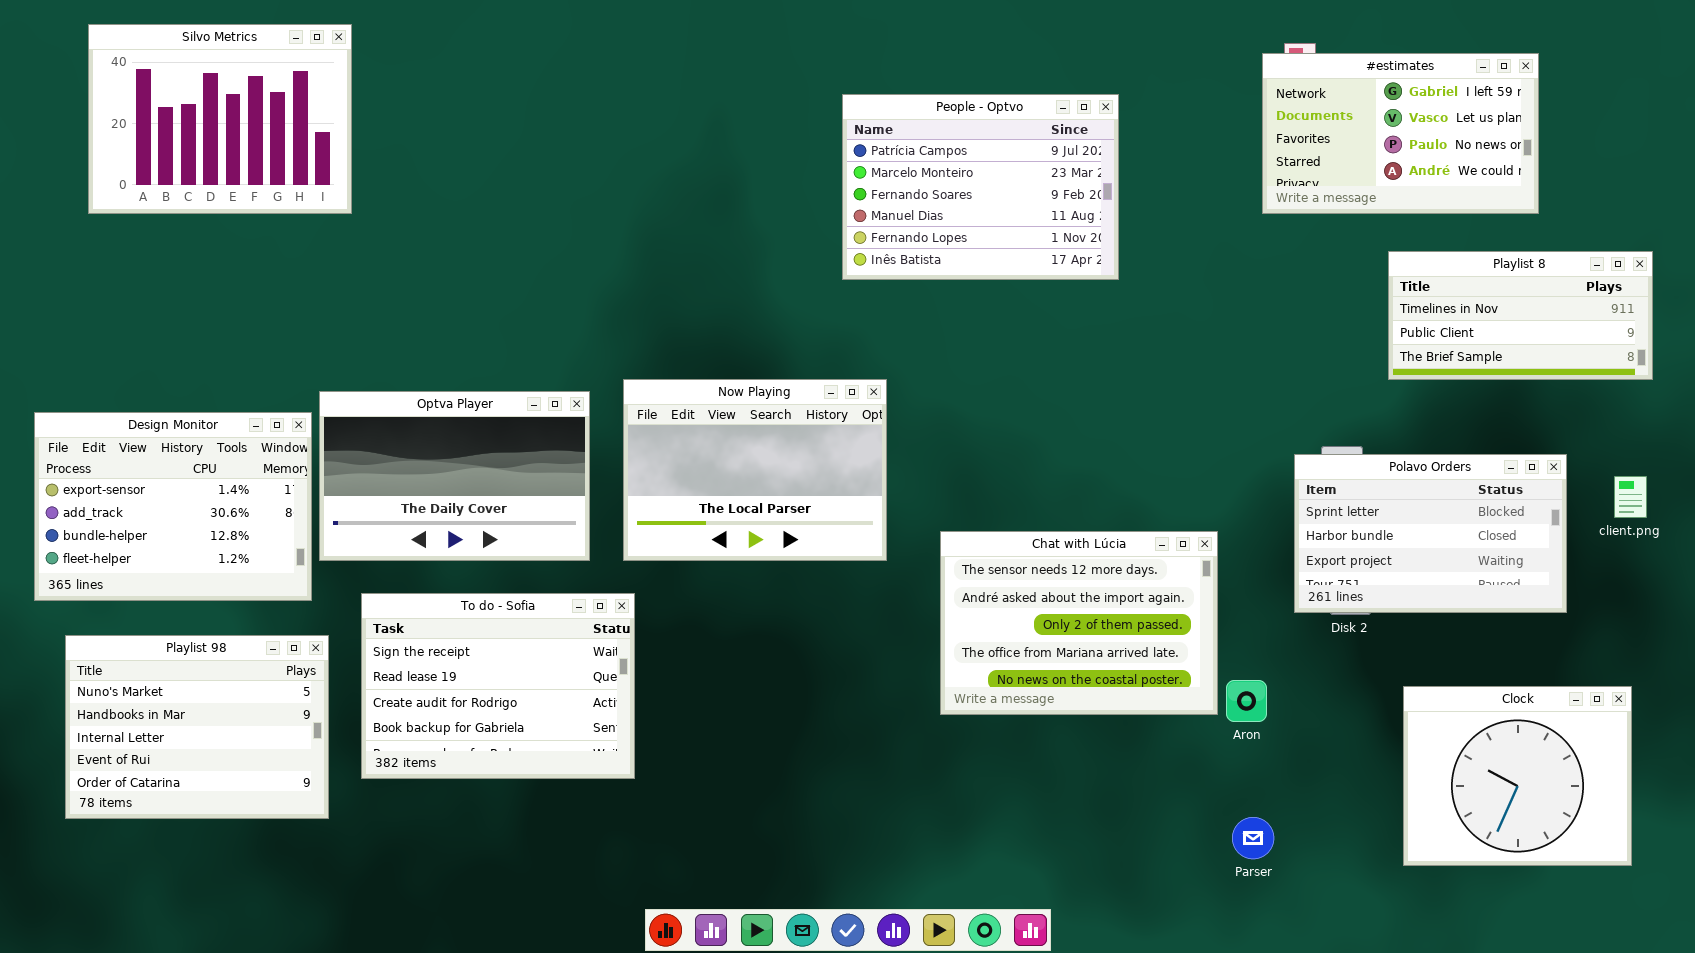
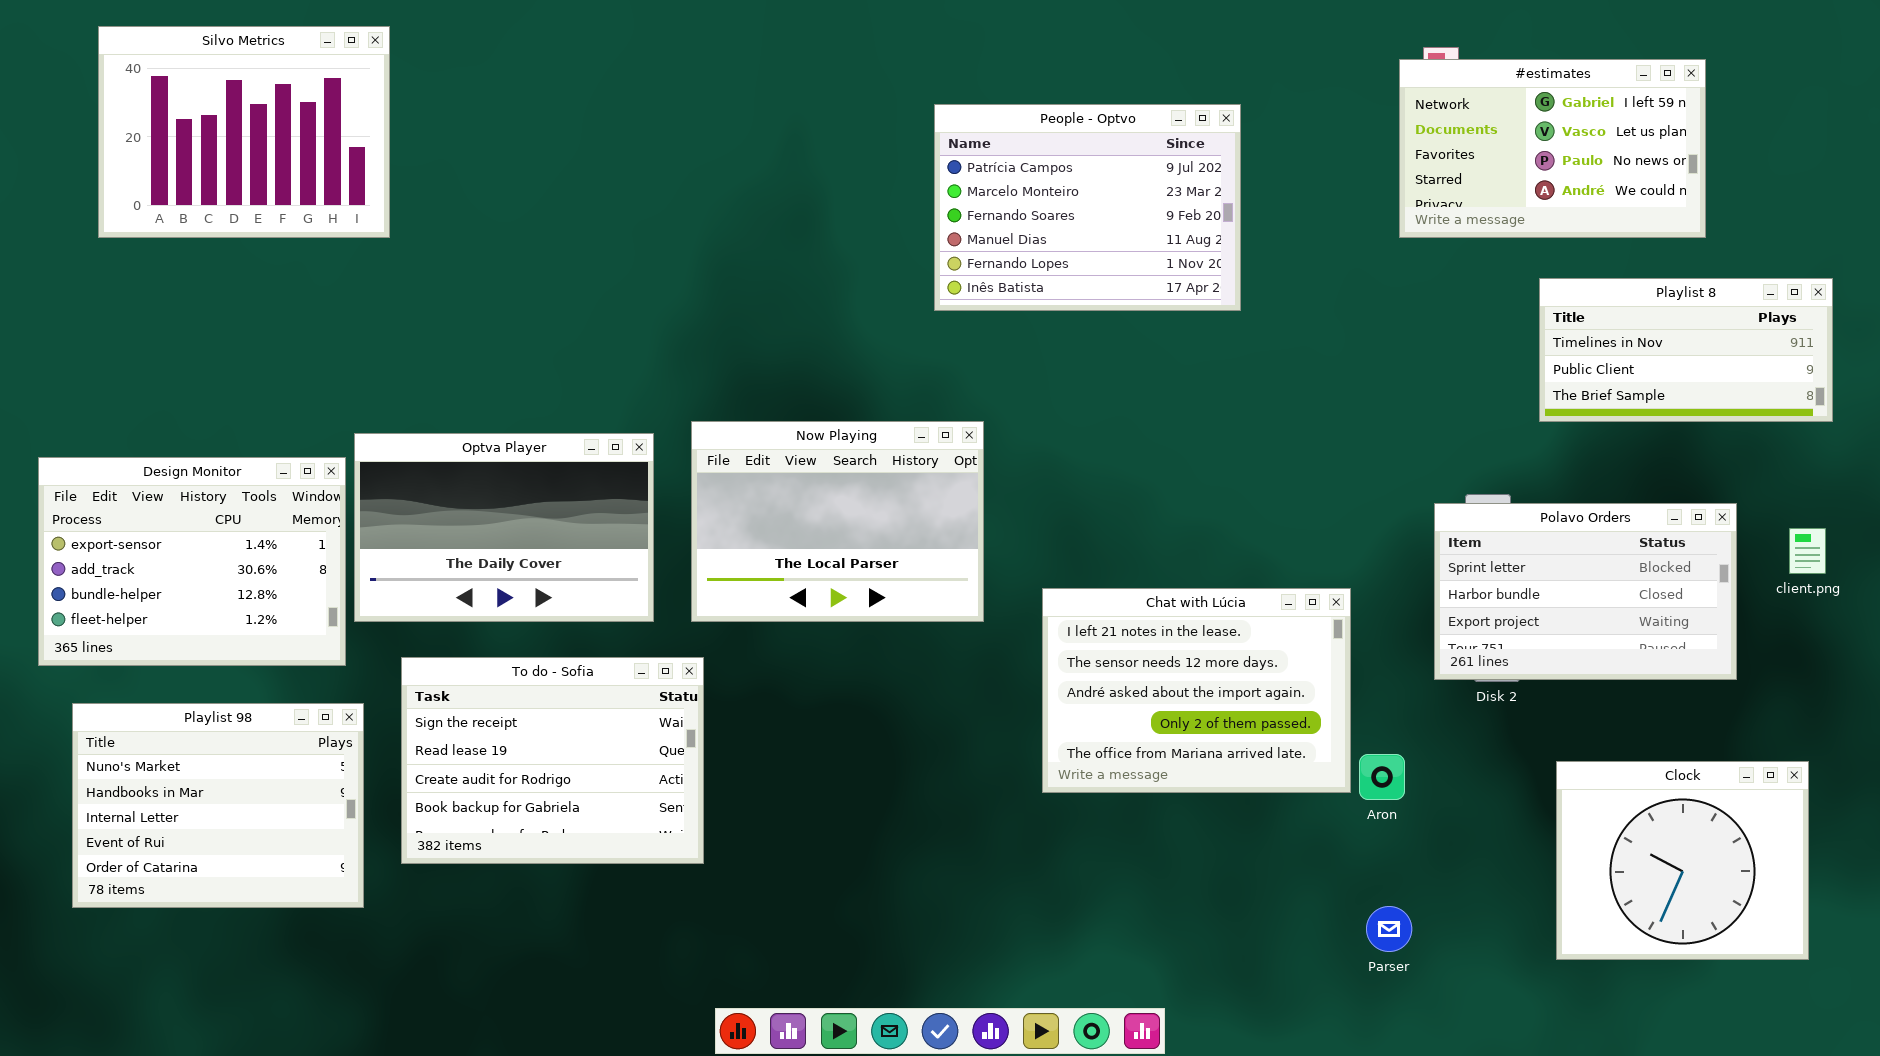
Chat with Lúcia: [940,531,1218,715] -> [1042,588,1351,793], scrolled up 1 row

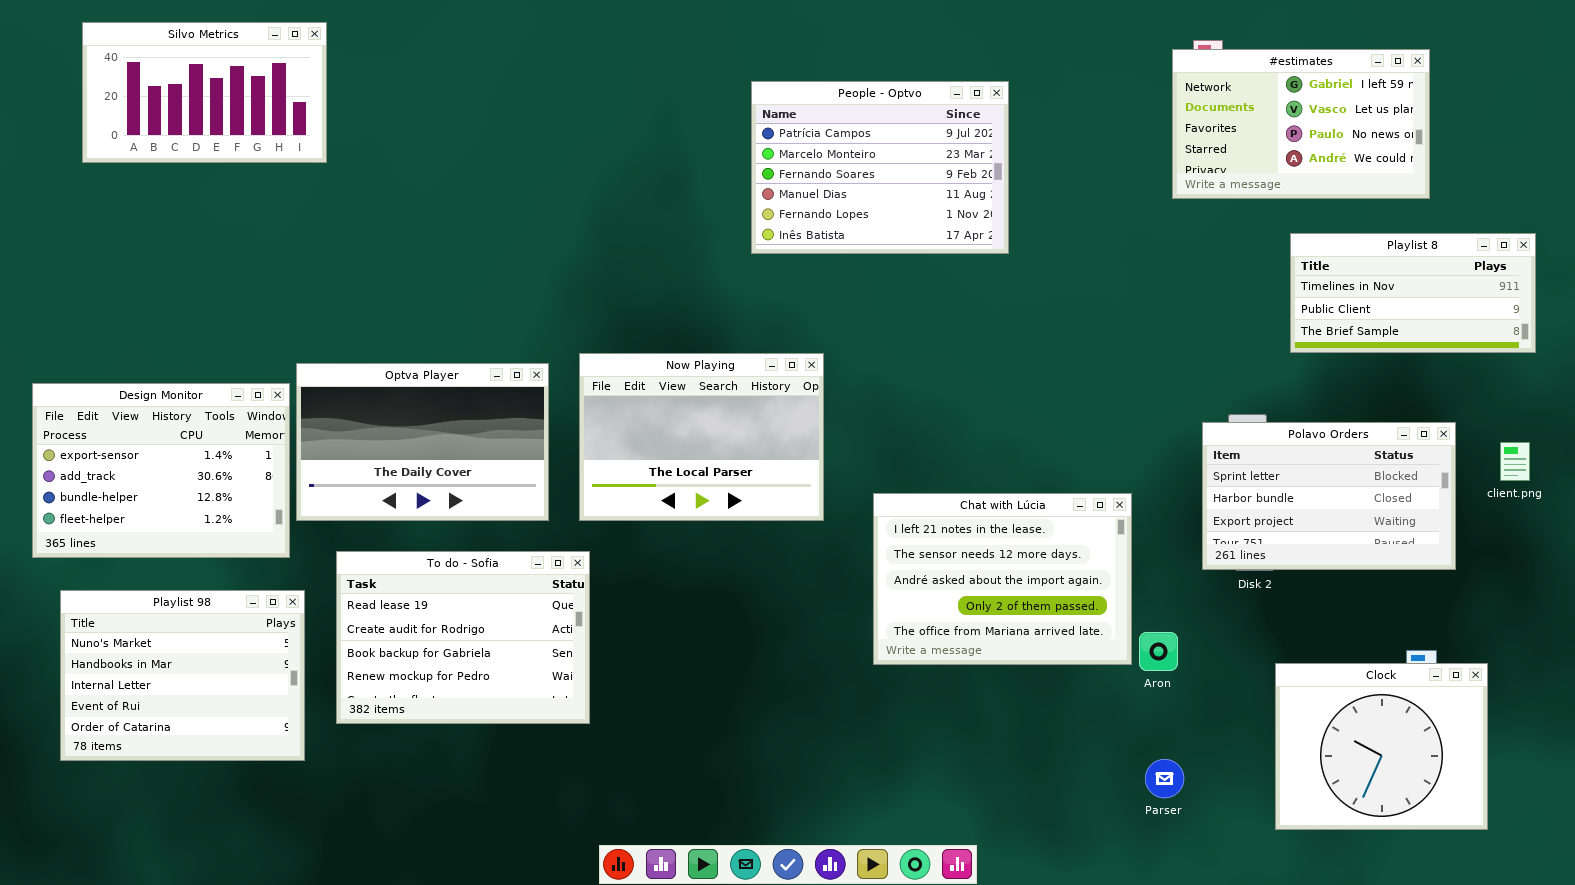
Silvo Metrics: [98,26,390,238] -> [82,22,327,163], resized
People - Optvo: [934,104,1241,311] -> [751,81,1009,254], moved
To do - Sofia: [401,657,704,864] -> [336,551,590,724], scrolled down 1 row
Clock: [1556,761,1809,960] -> [1275,663,1488,830], moved

